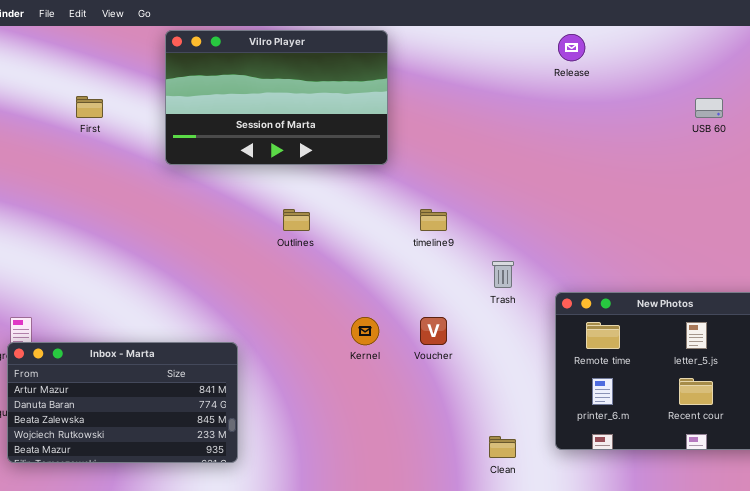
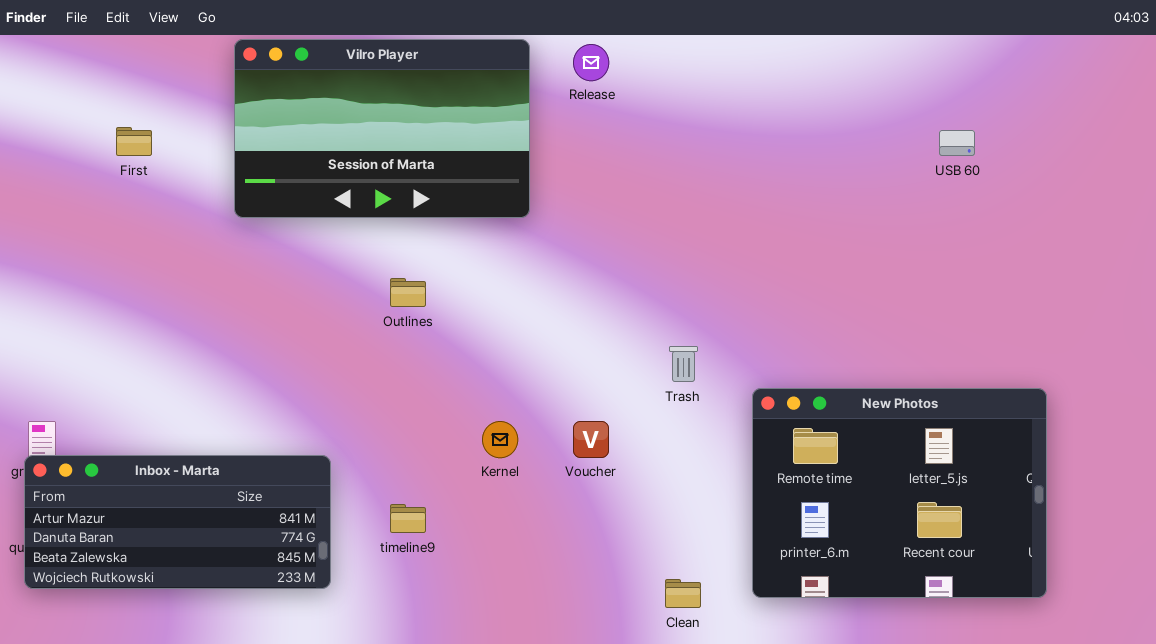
Release: [558,34,585,61] -> [573,44,609,81], moved
timeline9: [420,209,447,231] -> [390,504,426,533], moved
Inbox - Marta: [7,342,238,463] -> [24,455,331,589], resized

